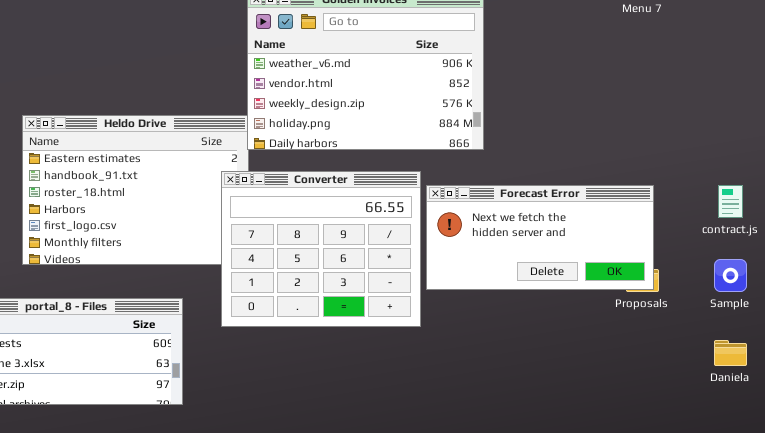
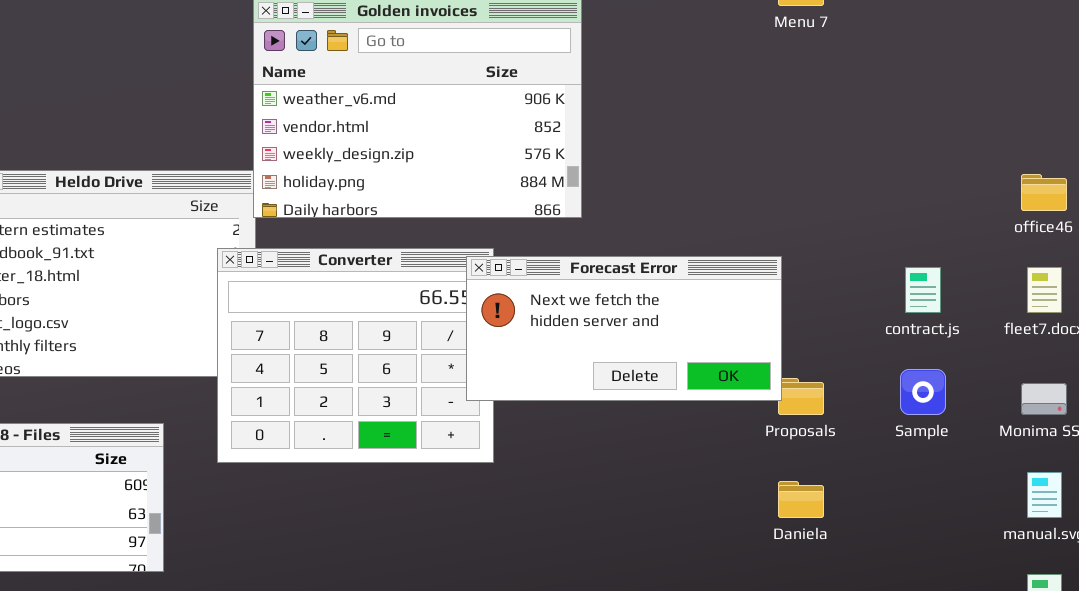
Forecast Error: [426,185,654,290] -> [466,256,782,401], moved
Daniela: [714,340,747,366] -> [778,481,824,518], moved

